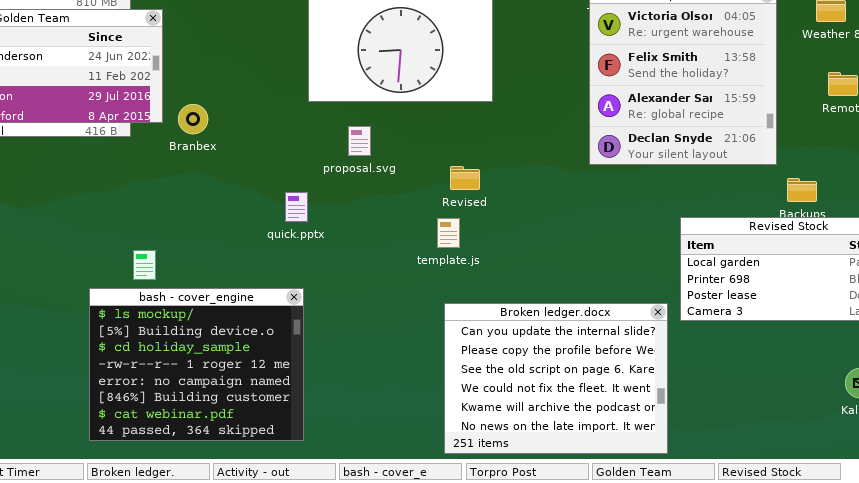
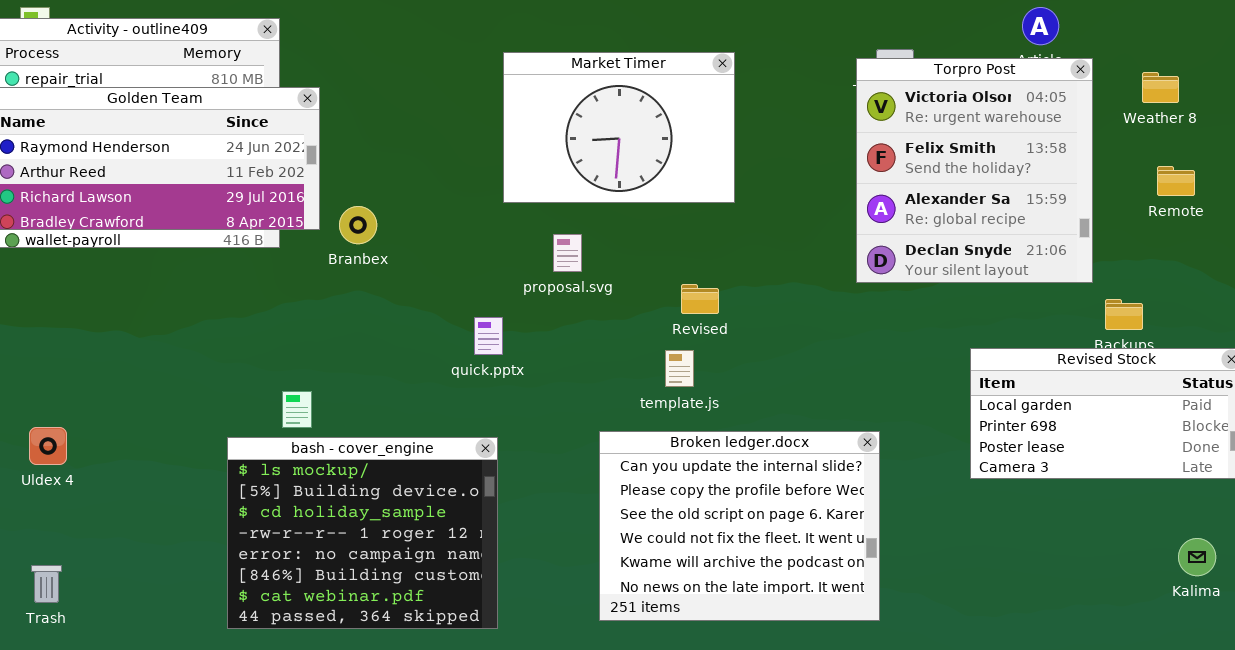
Broken ledger.docx: [444,303,668,454] -> [599,431,880,621], moved

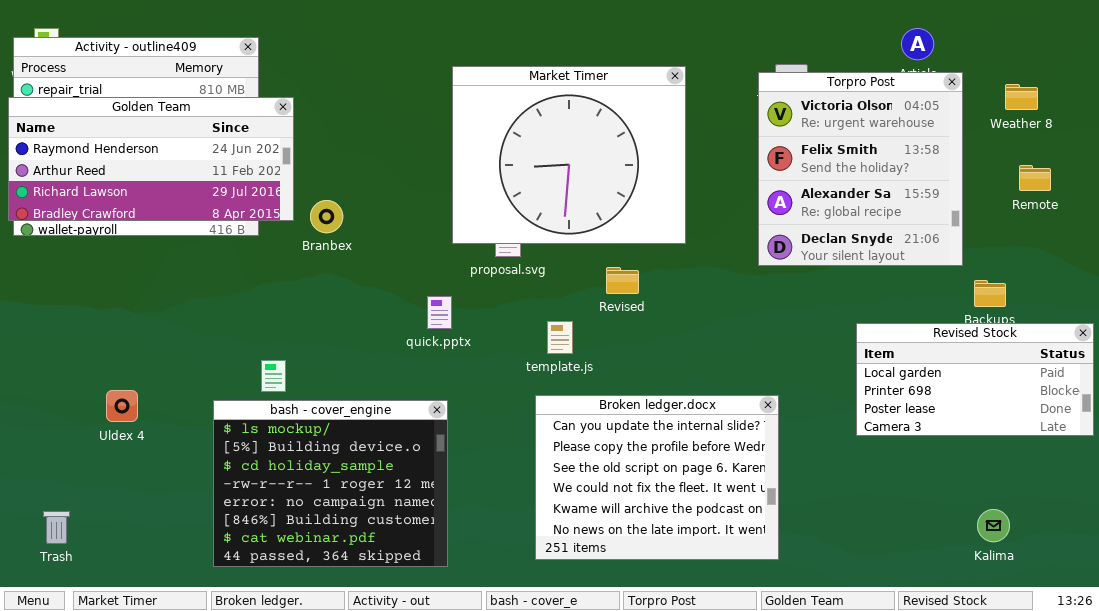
Market Timer: [503,52,735,203] -> [452,66,686,244], resized
template.js: [665,350,694,387] -> [547,321,573,354], moved
Uldex 4: [29,427,67,465] -> [106,390,138,422], moved
Kalima: [1178,538,1216,576] -> [977,509,1010,542], moved

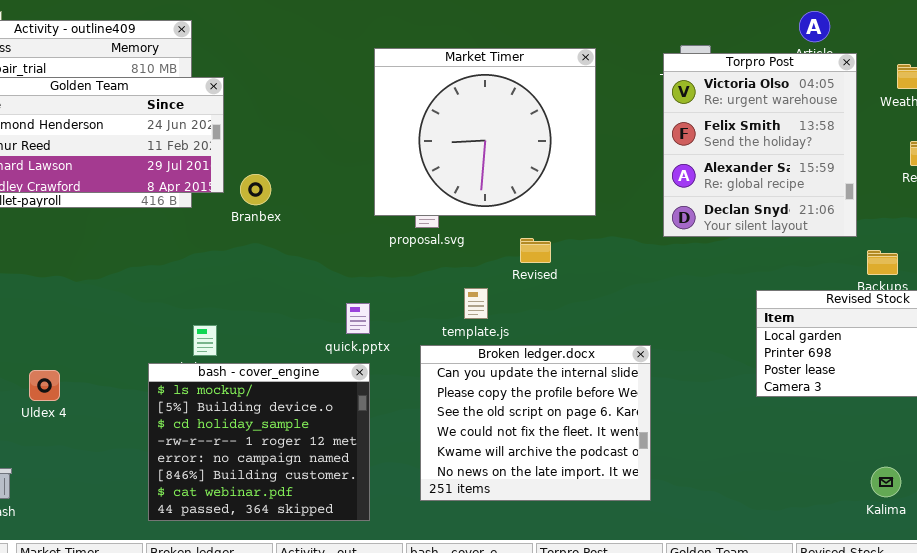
quick.pptx: [427,296,452,329] -> [346,303,370,334], moved
Uldex 4: [106,390,138,422] -> [29,370,60,401], moved
Broken ledger.docx: [535,395,779,560] -> [420,345,651,501], moved

